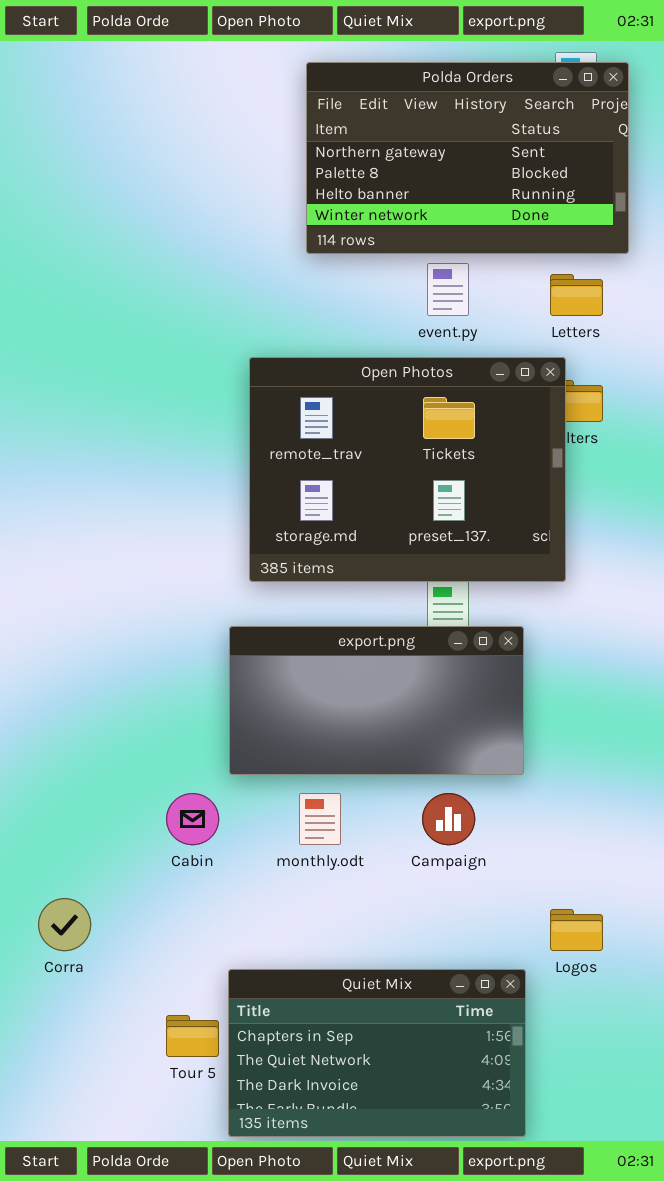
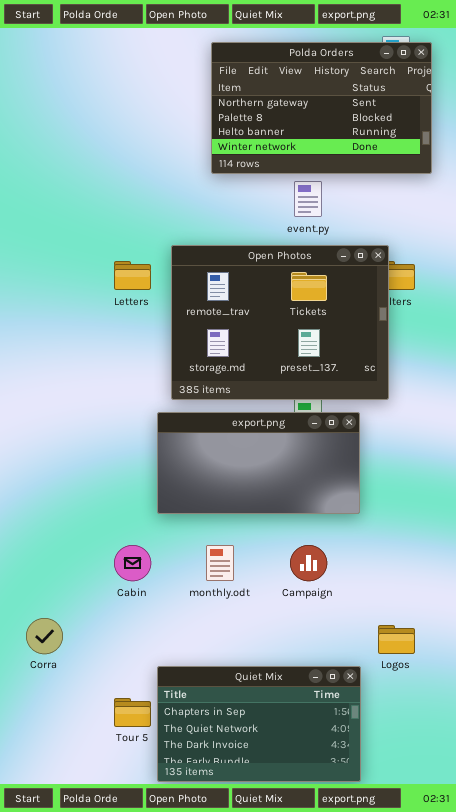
Letters: [550,274,603,316] -> [114,261,151,290], moved
export.png: [229,626,524,775] -> [157,412,360,514], moved

